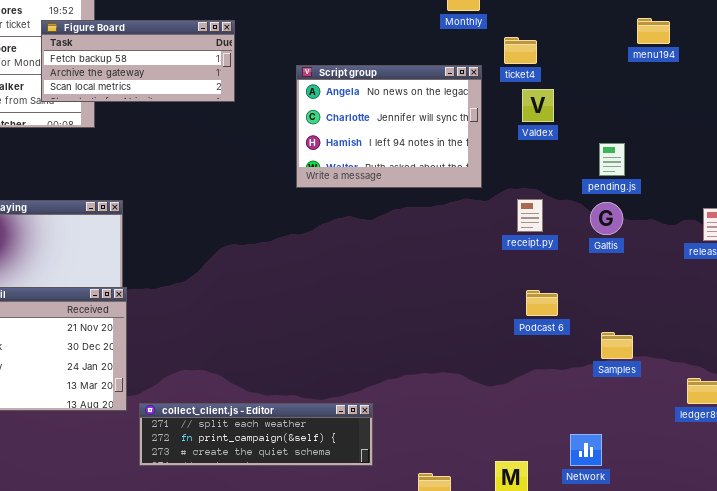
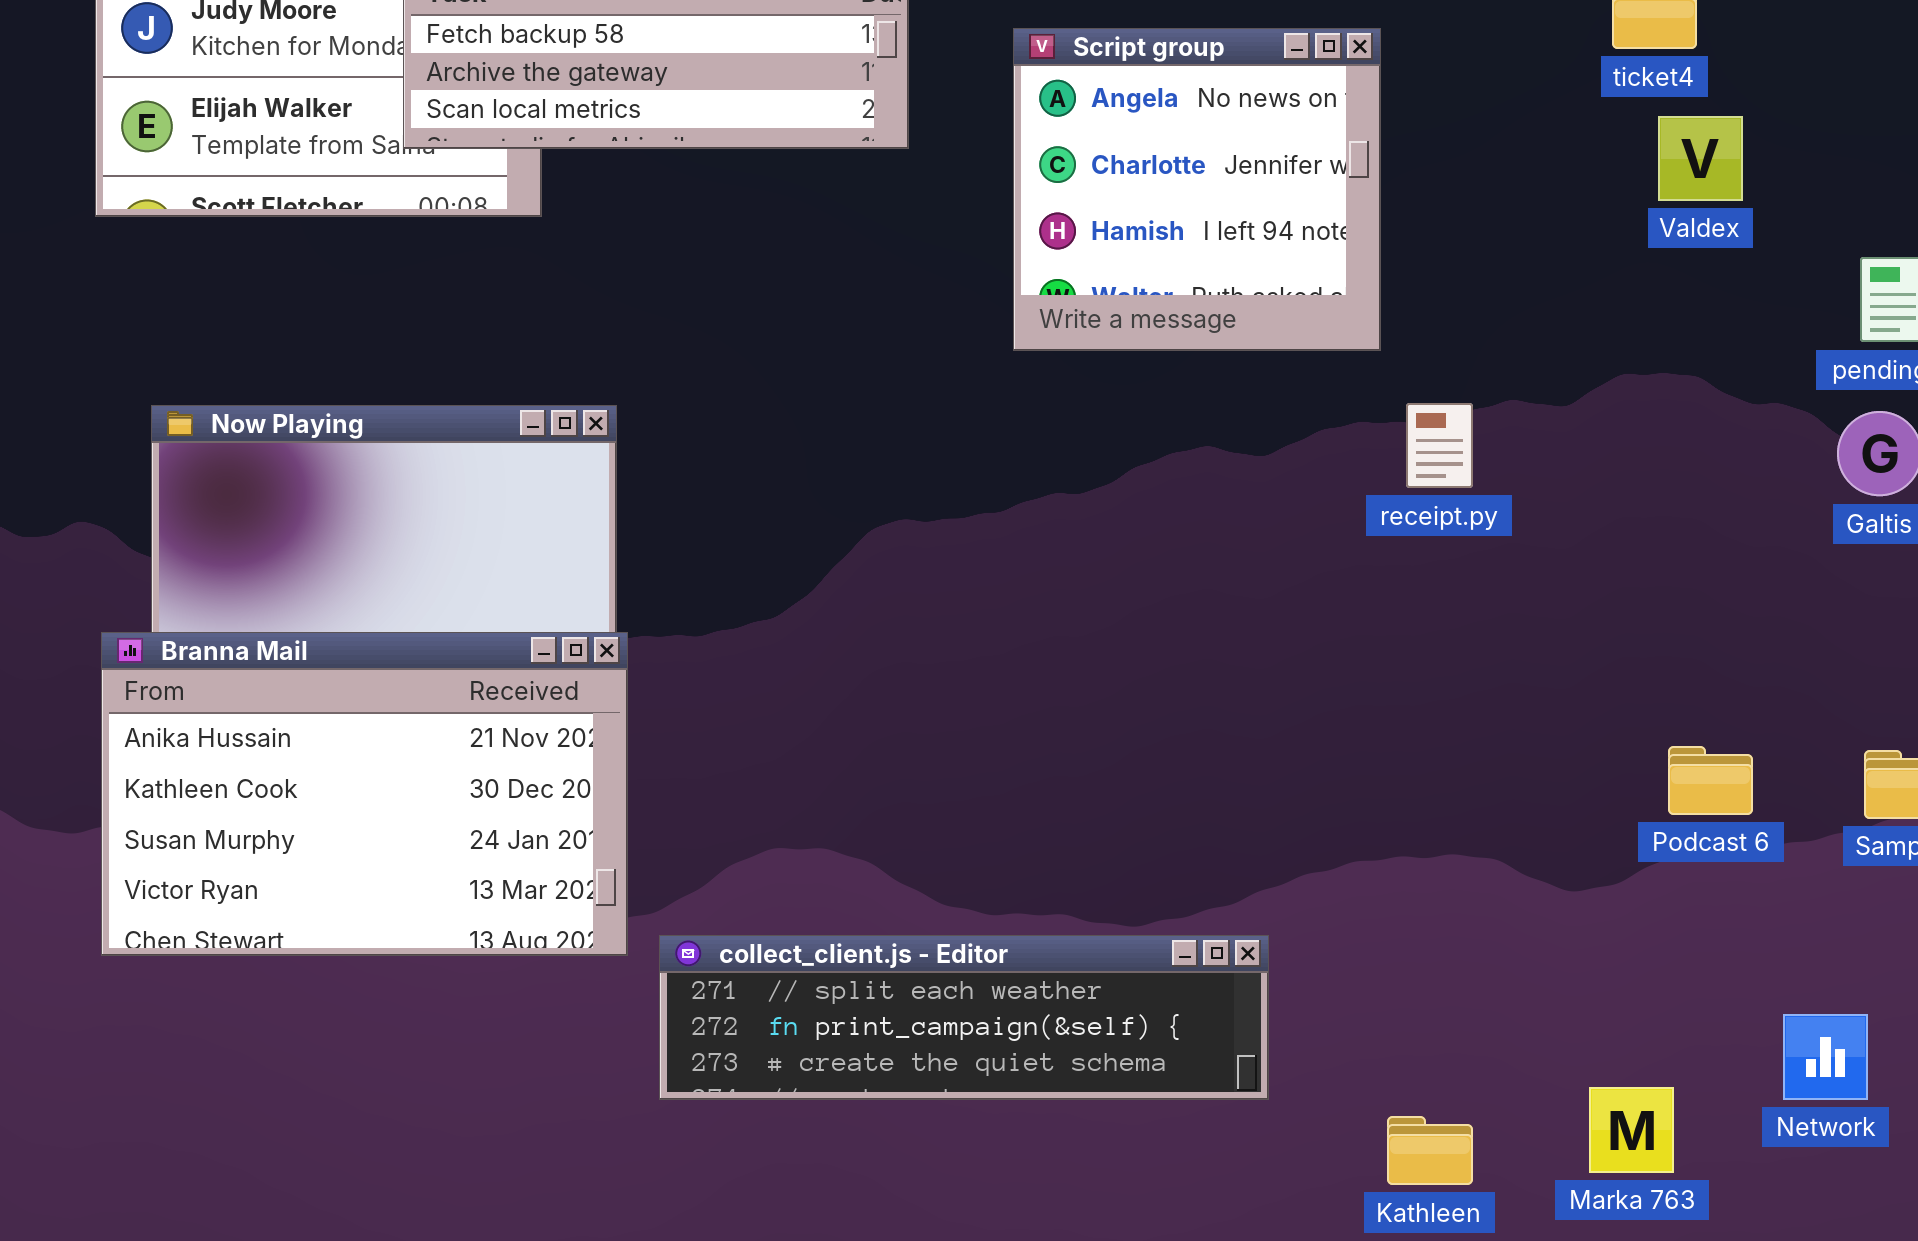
Script group: [296,65,482,188] -> [1013,28,1381,351], moved, resized
receipt.py: [517,199,543,232] -> [1406,403,1473,488], moved
Podcast 6: [526,290,558,316] -> [1668,746,1753,815], moved

